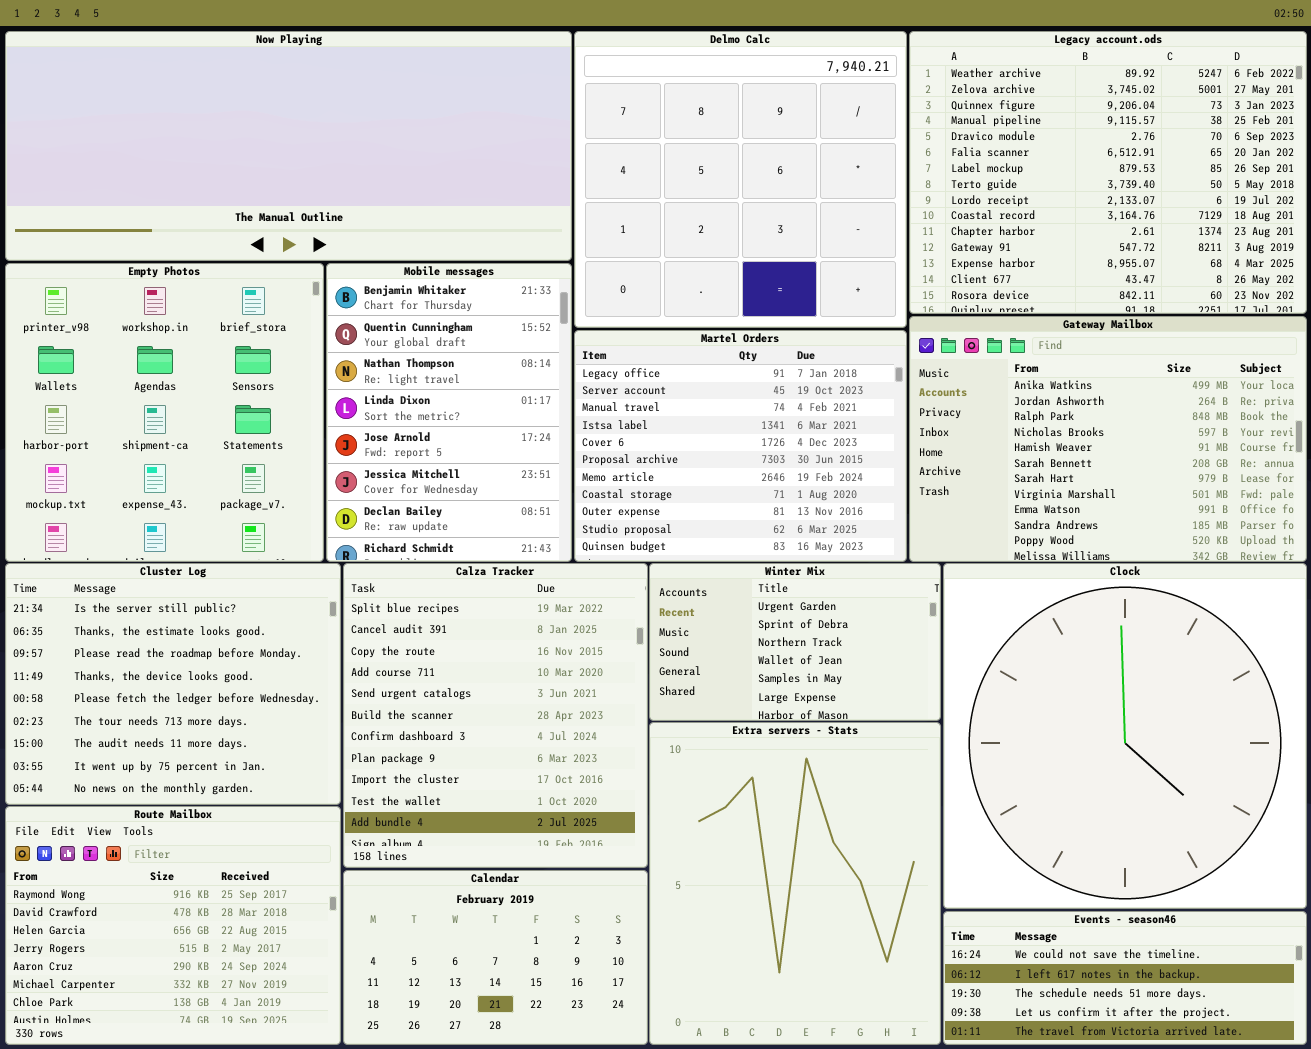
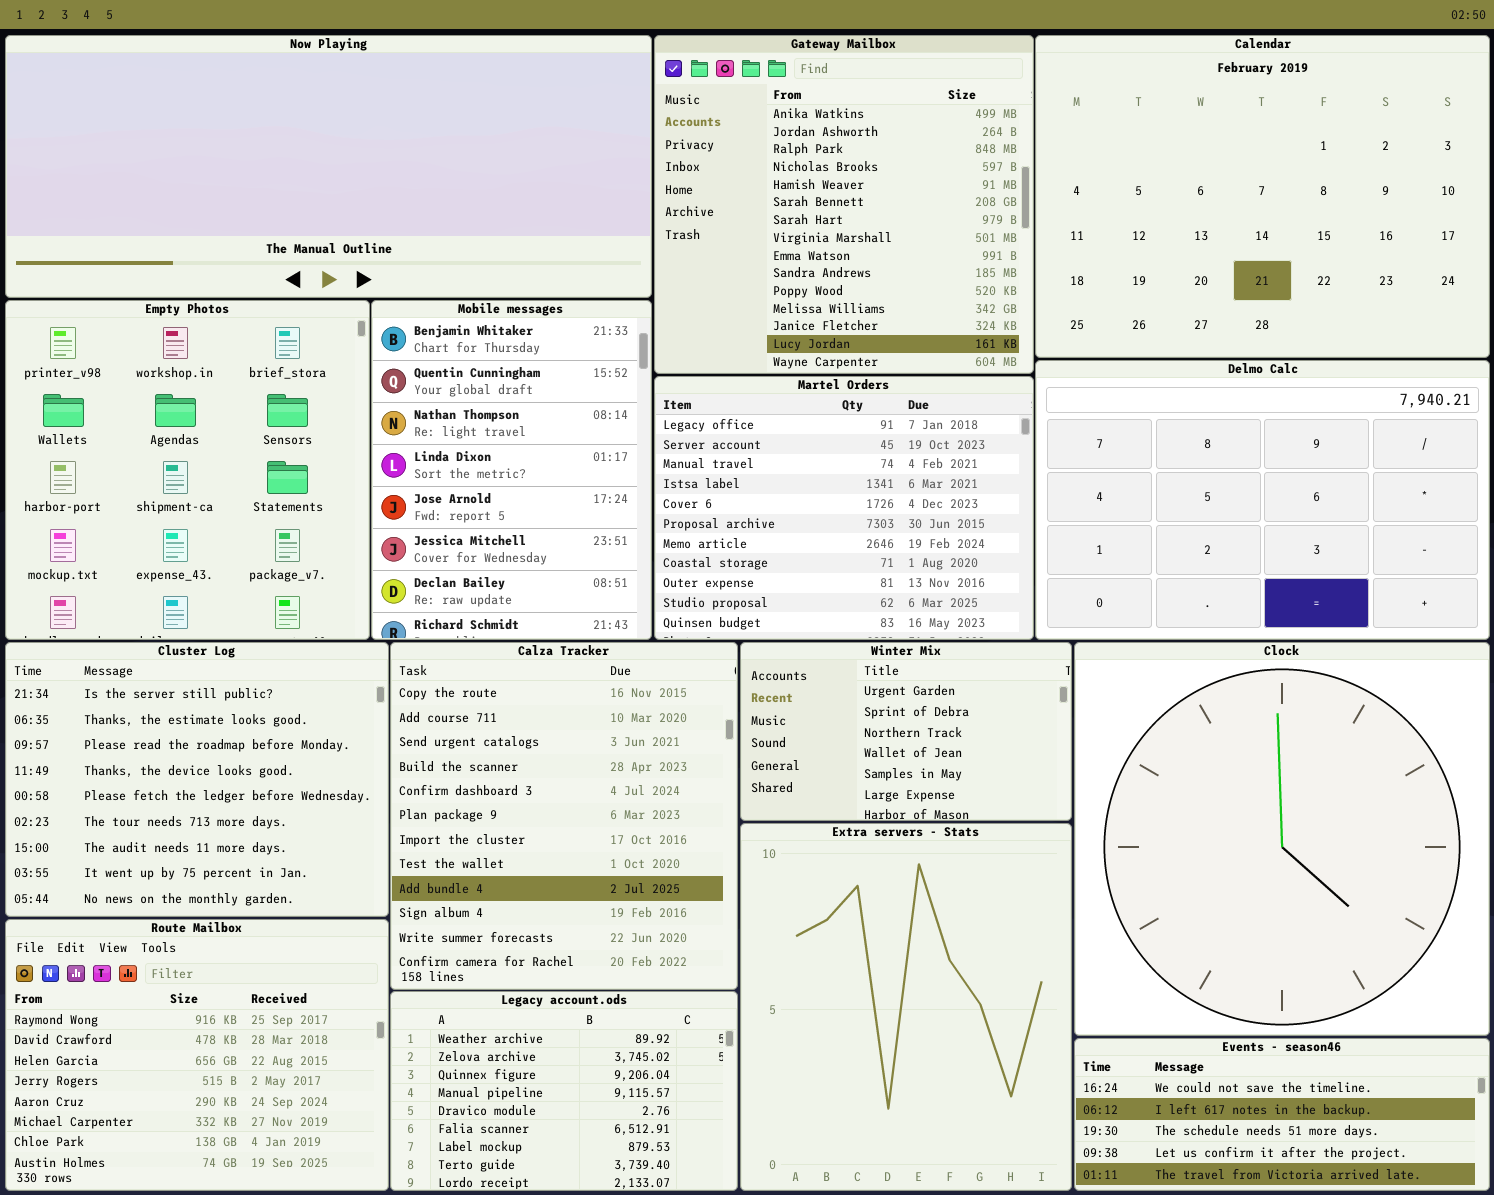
Delmo Calc: [574,31,907,328] -> [1035,360,1490,640], moved, resized
Legacy account.ods: [909,31,1307,314] -> [390,991,738,1191], moved, resized
Gateway Mailbox: [909,316,1307,562] -> [654,35,1034,374], moved, resized
Calza Tracker: [343,563,648,868] -> [390,642,738,990], scrolled down 2 rows
Calendar: [343,870,648,1045] -> [1035,35,1490,358], moved, resized

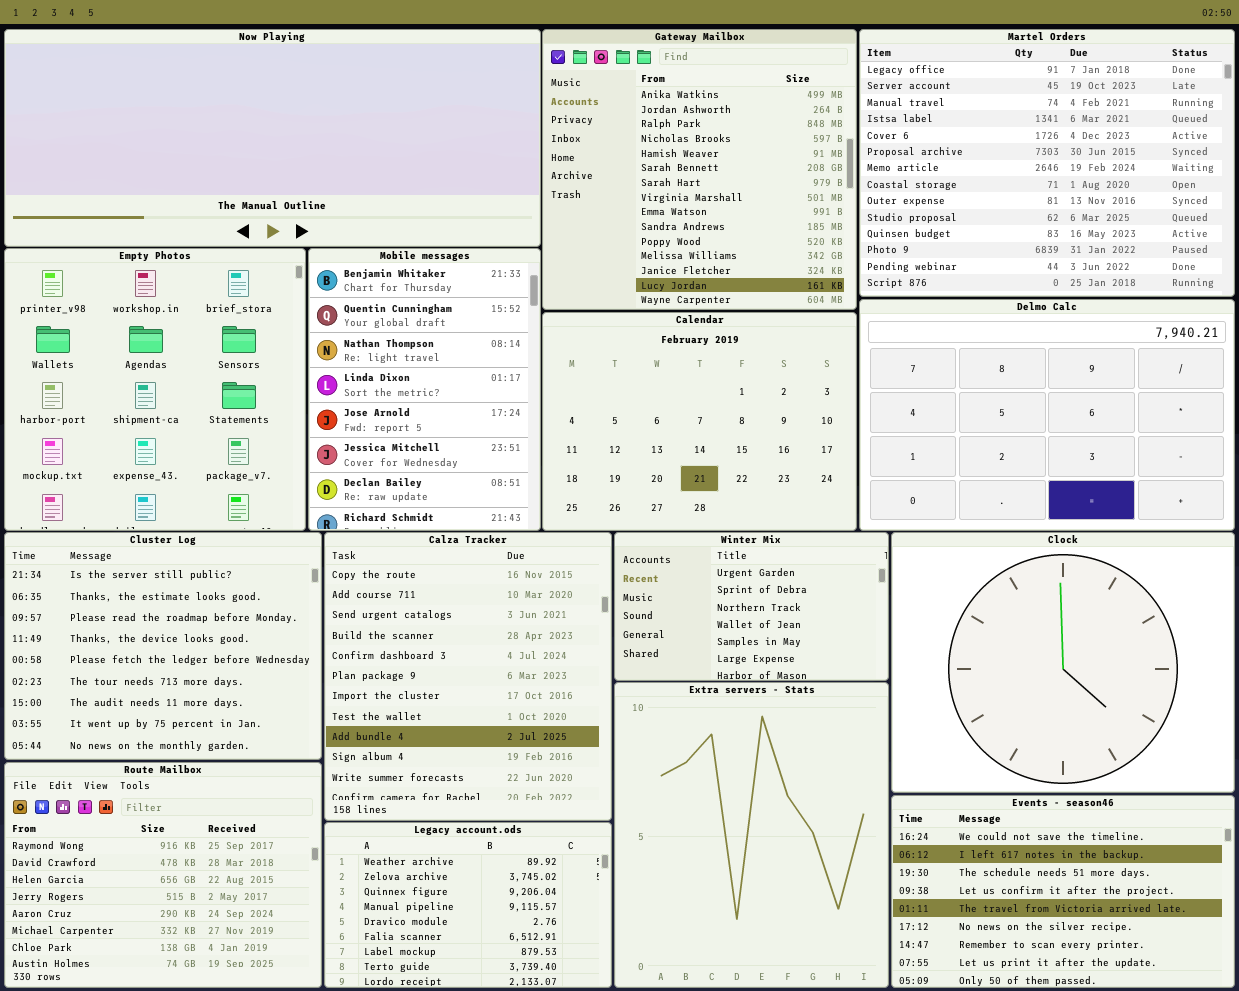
Calendar: [1035,35,1490,358] -> [542,312,857,531], moved, resized
Martel Orders: [654,376,1034,640] -> [859,29,1235,297], moved, resized
Clock: [1074,642,1490,1036] -> [891,532,1235,793], resized
Events - season46: [1074,1038,1490,1191] -> [891,795,1235,988], resized

